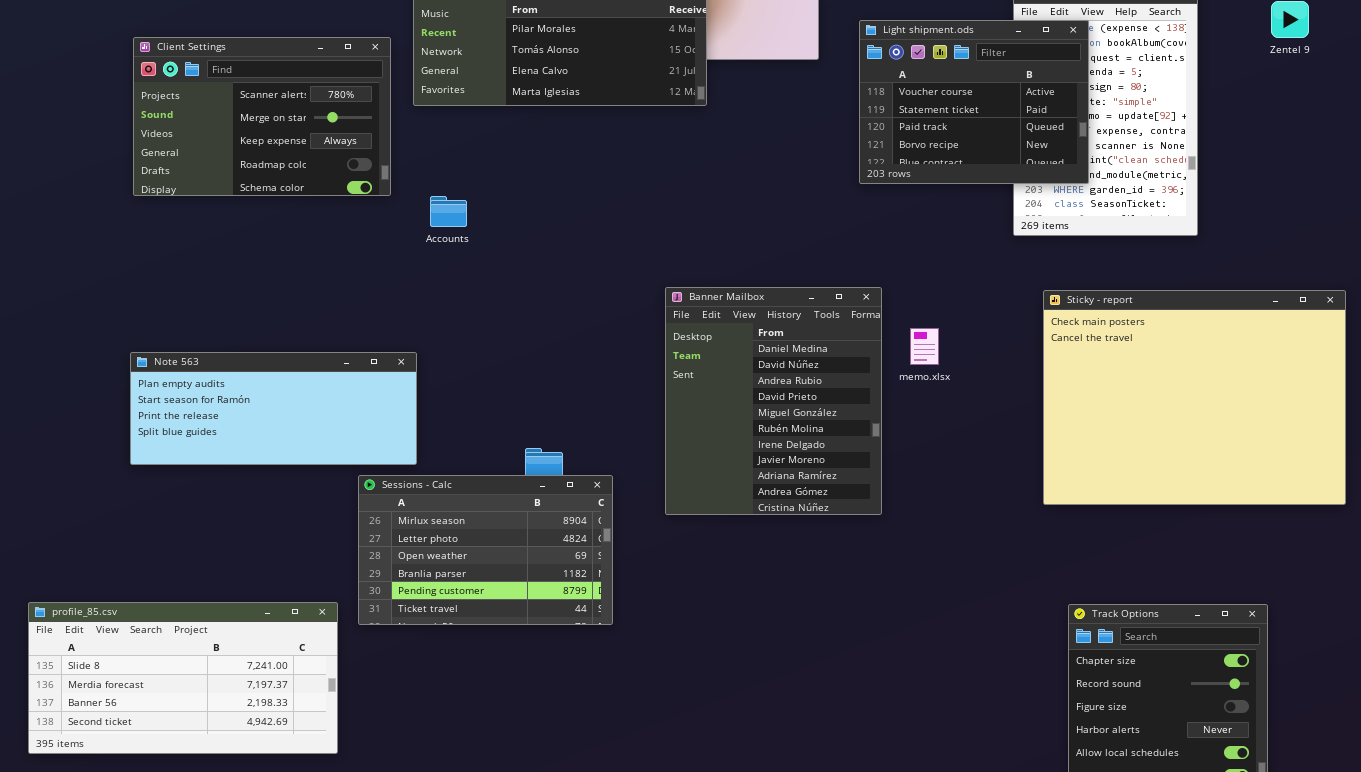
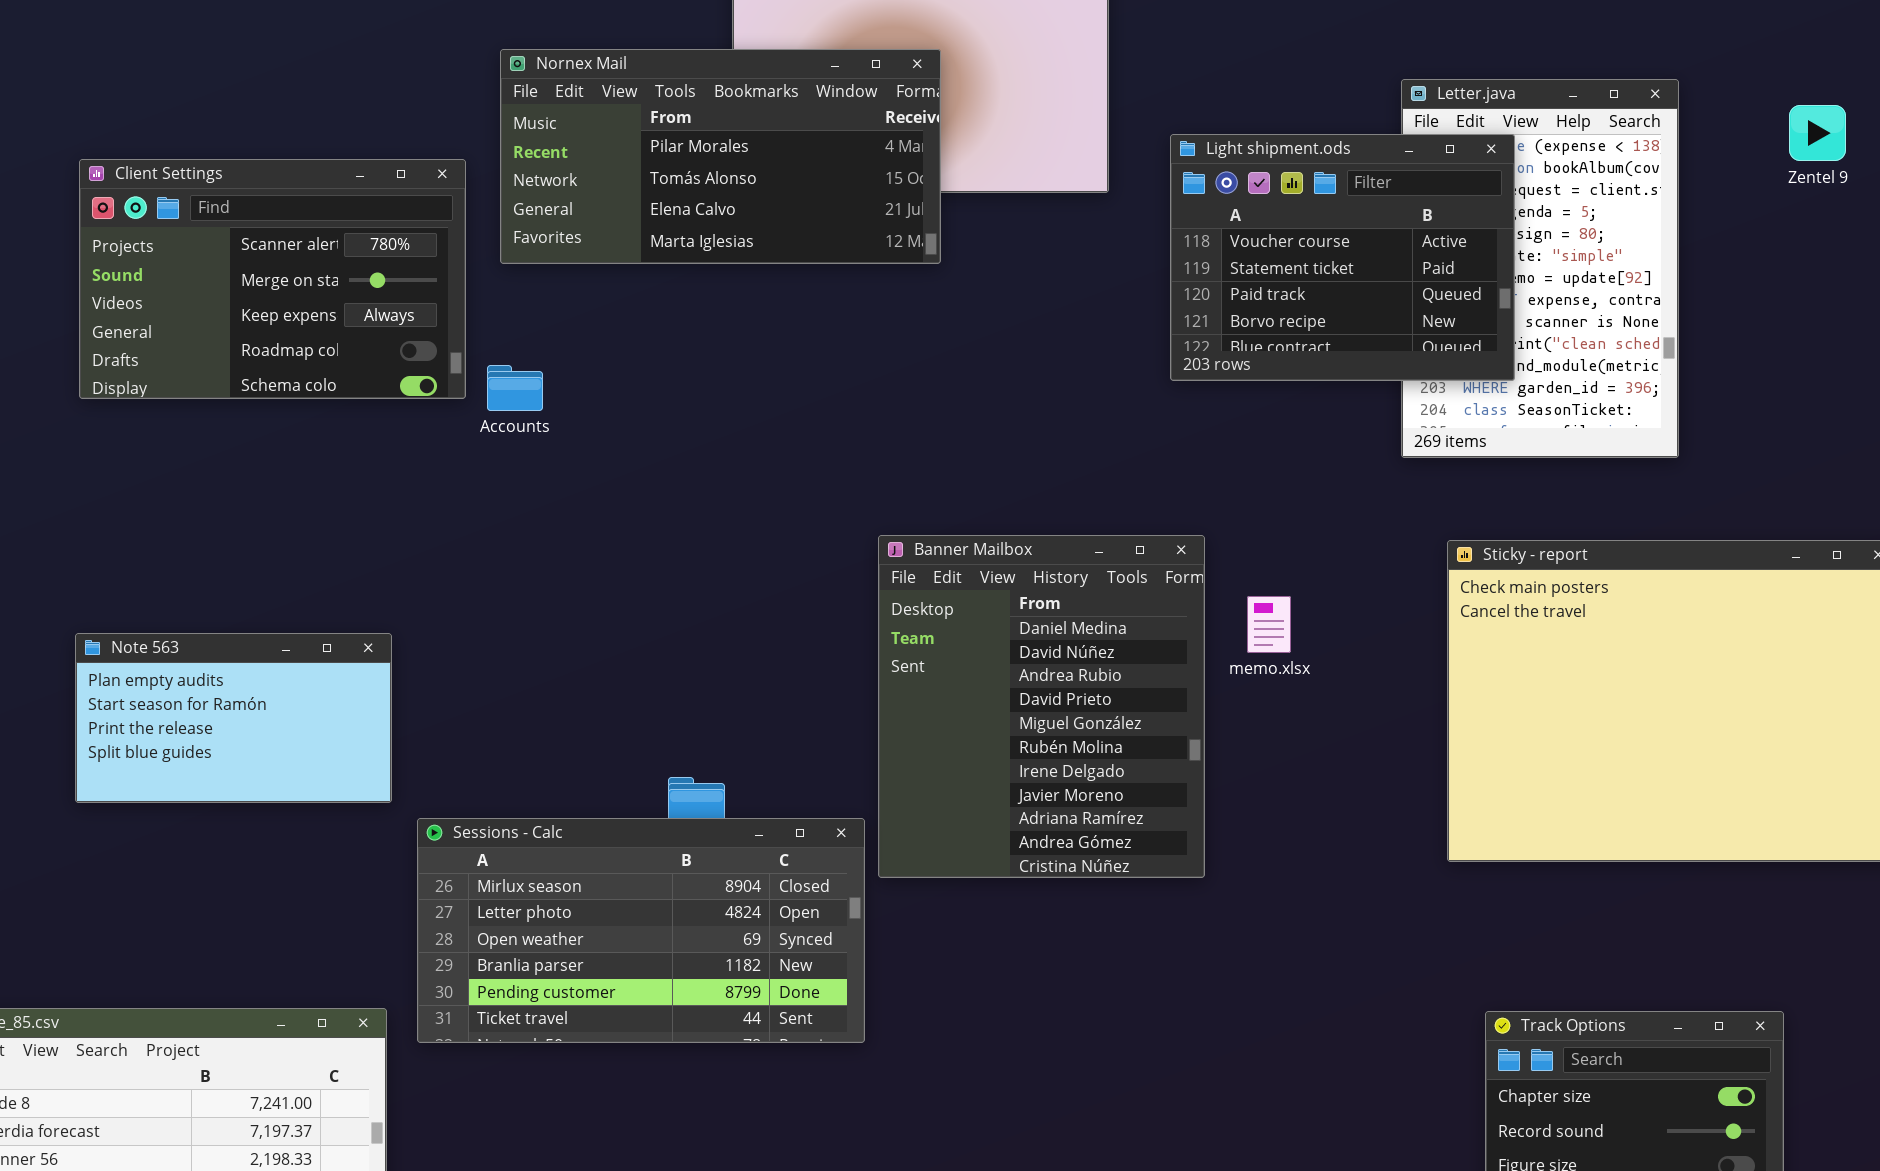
Accounts: [430,196,467,227] -> [487,365,543,411], moved
Note 563: [130,352,417,465] -> [75,633,392,803], resized
Sessions - Calc: [358,475,613,625] -> [417,818,865,1043], resized

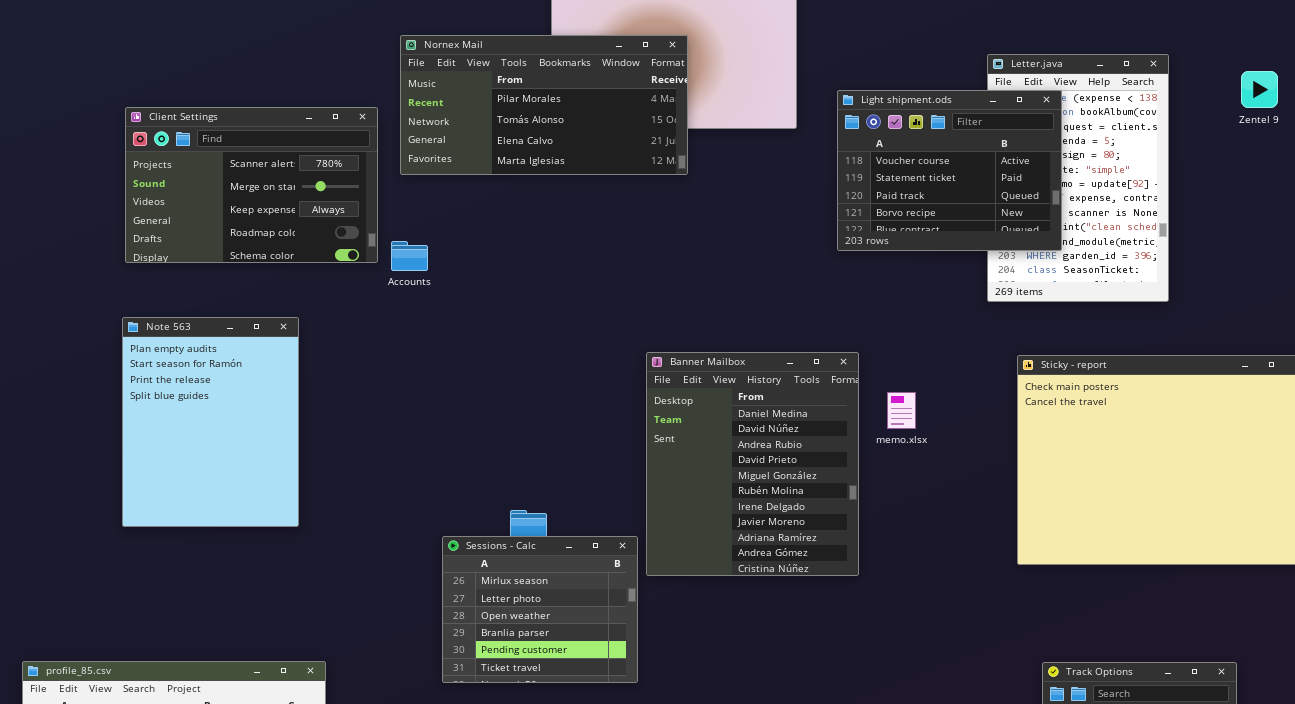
Note 563: [75,633,392,803] -> [122,317,299,527], resized
Sessions - Calc: [417,818,865,1043] -> [442,536,638,683], resized

